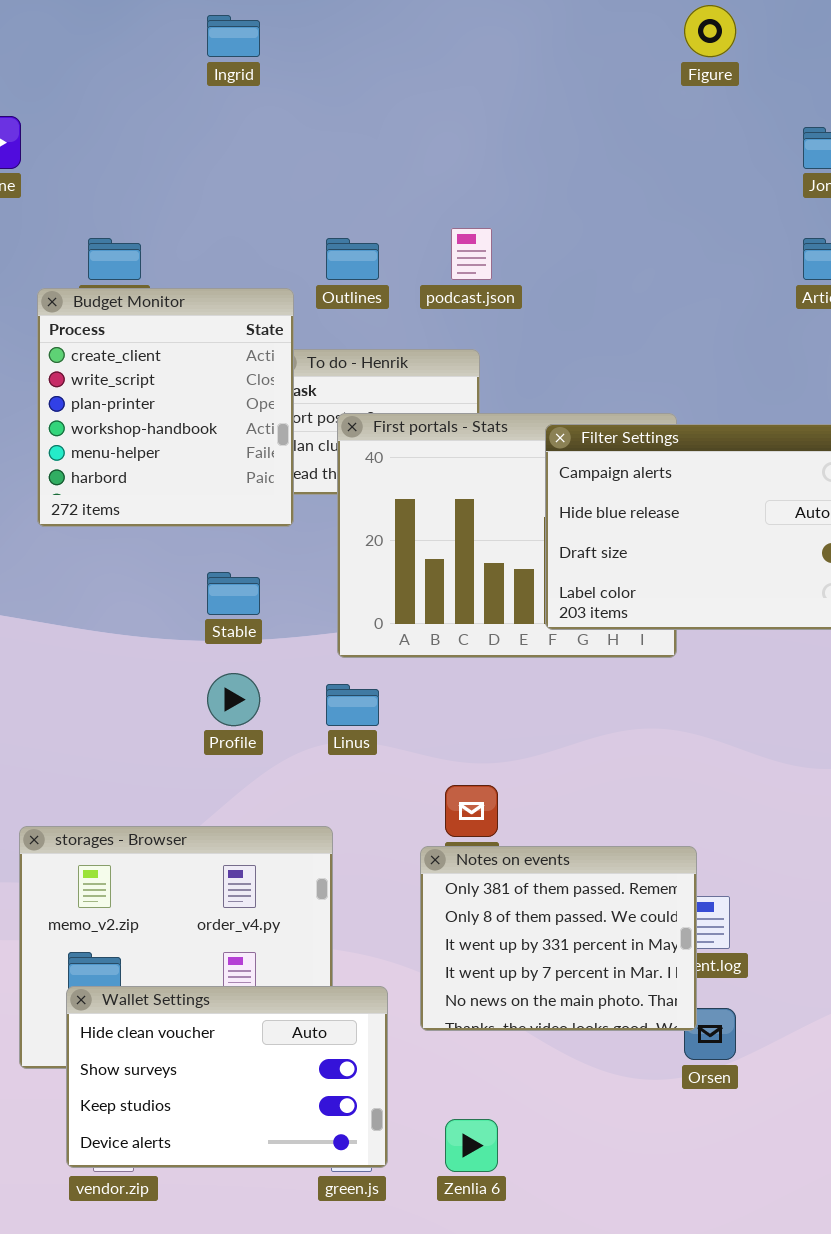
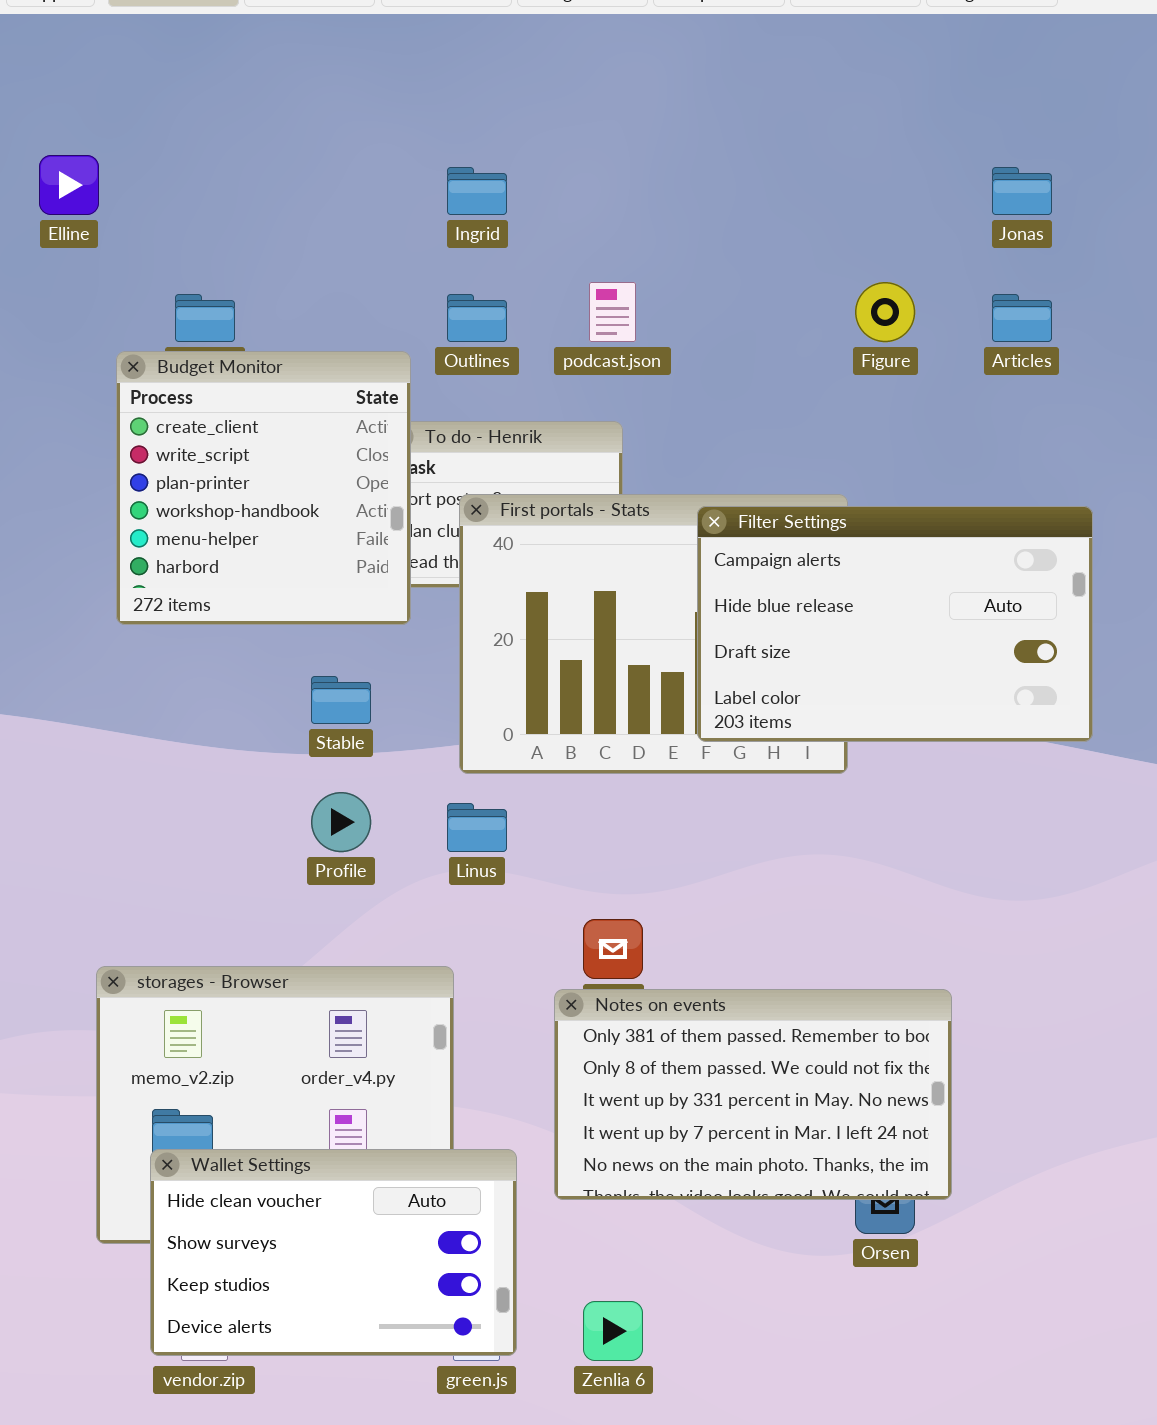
Figure: [684,5,736,57] -> [855,282,915,342], moved
Ingrid: [207,15,260,57] -> [447,167,507,215], moved
Notes on events: [420,846,697,1031] -> [554,989,952,1200], resized

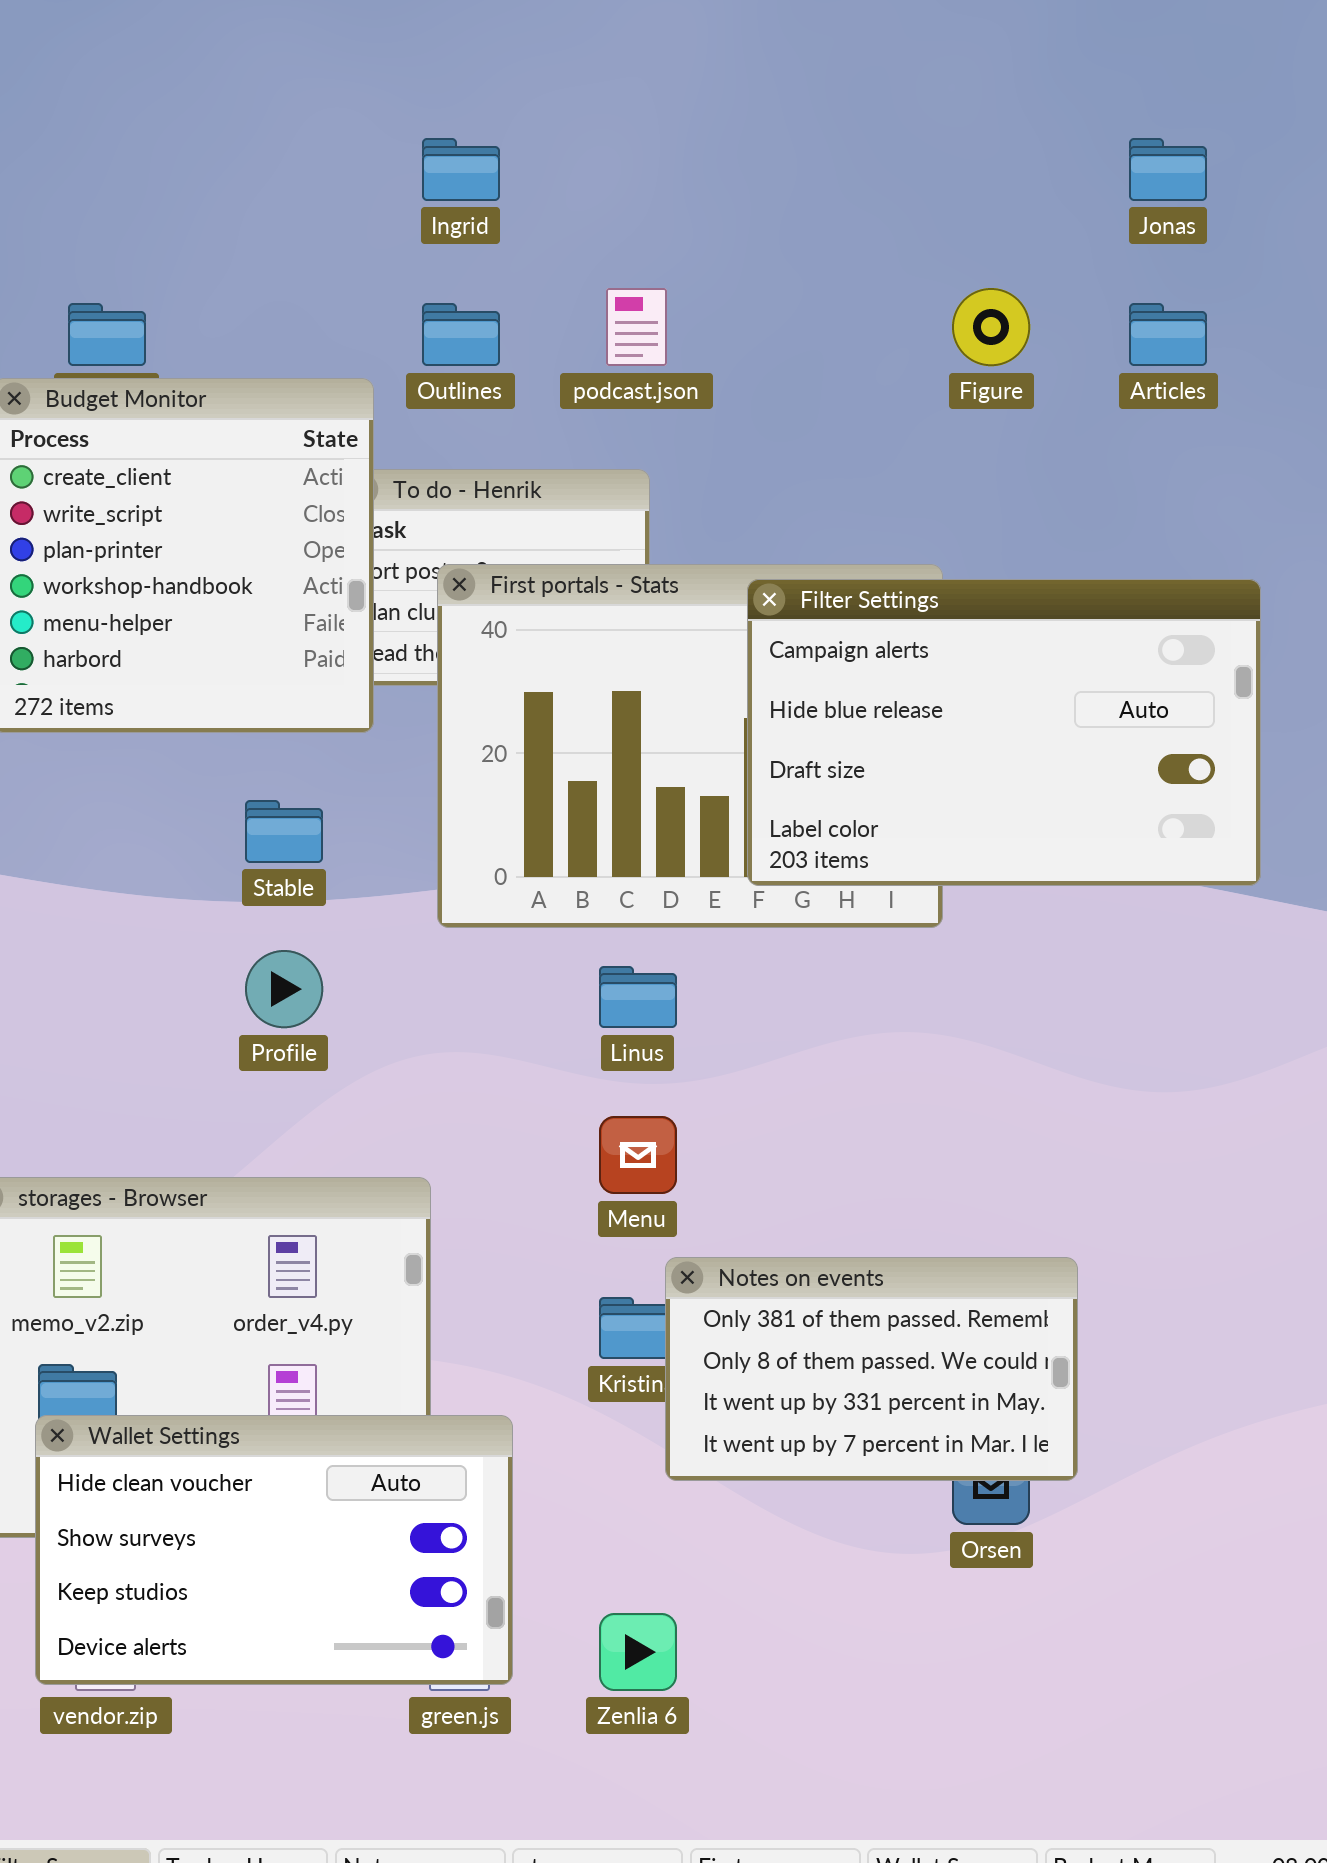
Linus: [447,803,507,852] -> [599,966,677,1028], moved
Notes on events: [554,989,952,1200] -> [665,1257,1078,1481], resized

